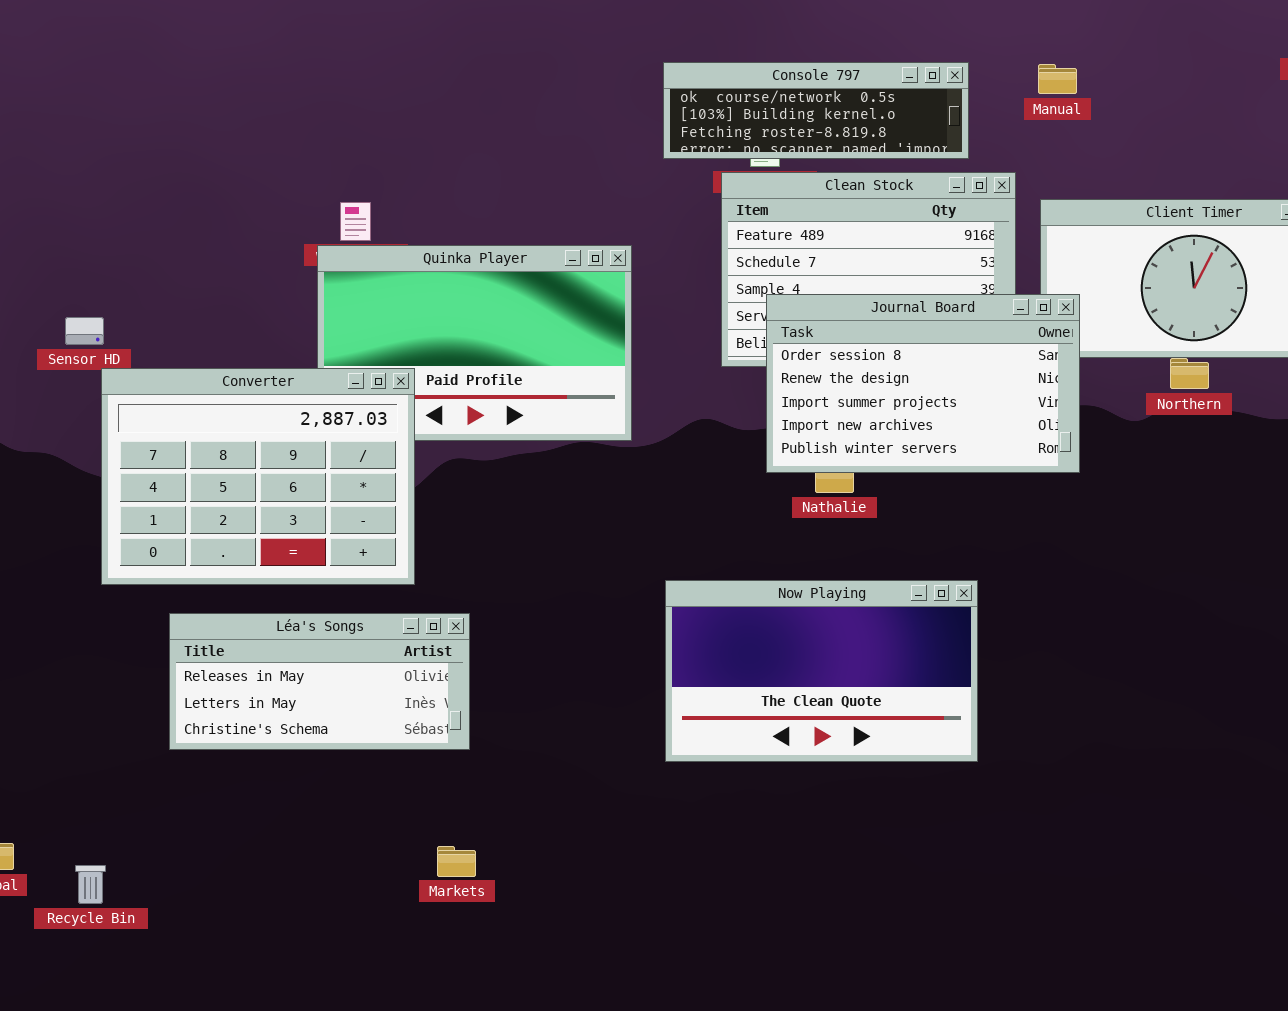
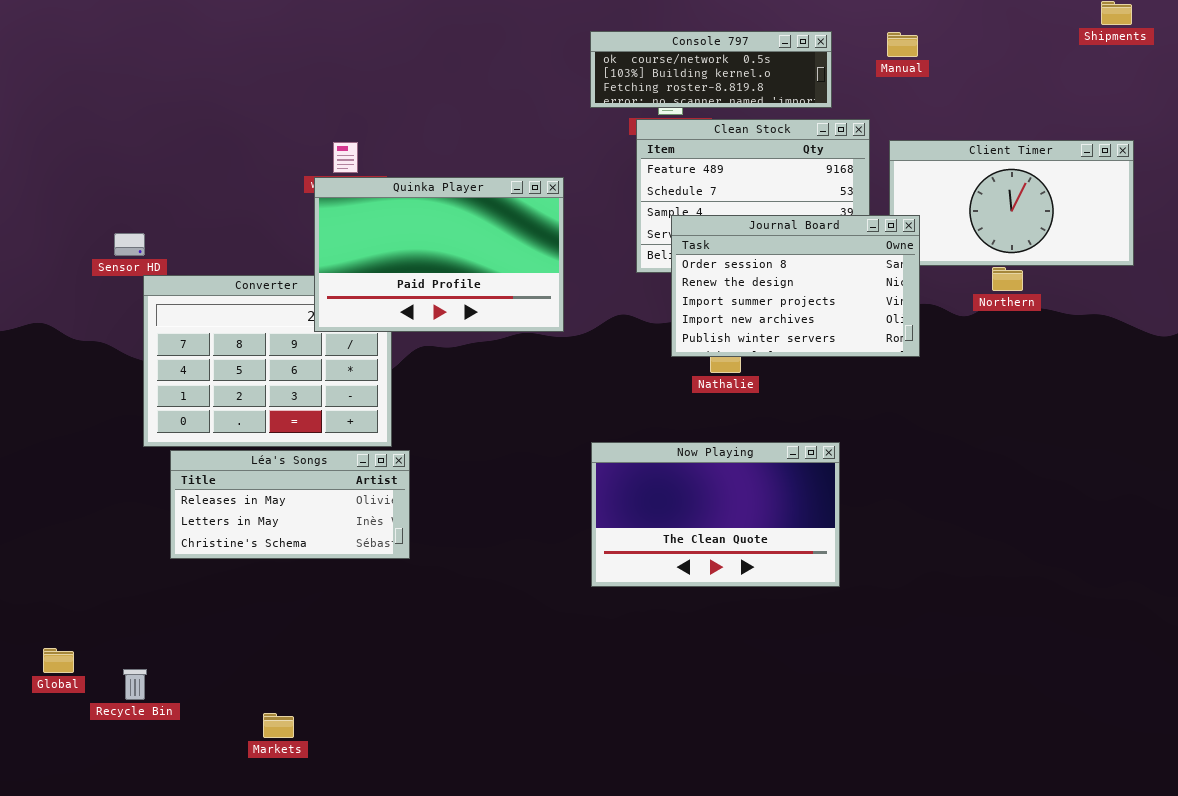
Quinka Player: [317,245,632,441] -> [314,177,564,332], raised
Léa's Songs: [169,613,470,750] -> [170,450,410,559], moved
Markets: [437,846,476,877] -> [263,713,294,738], moved

